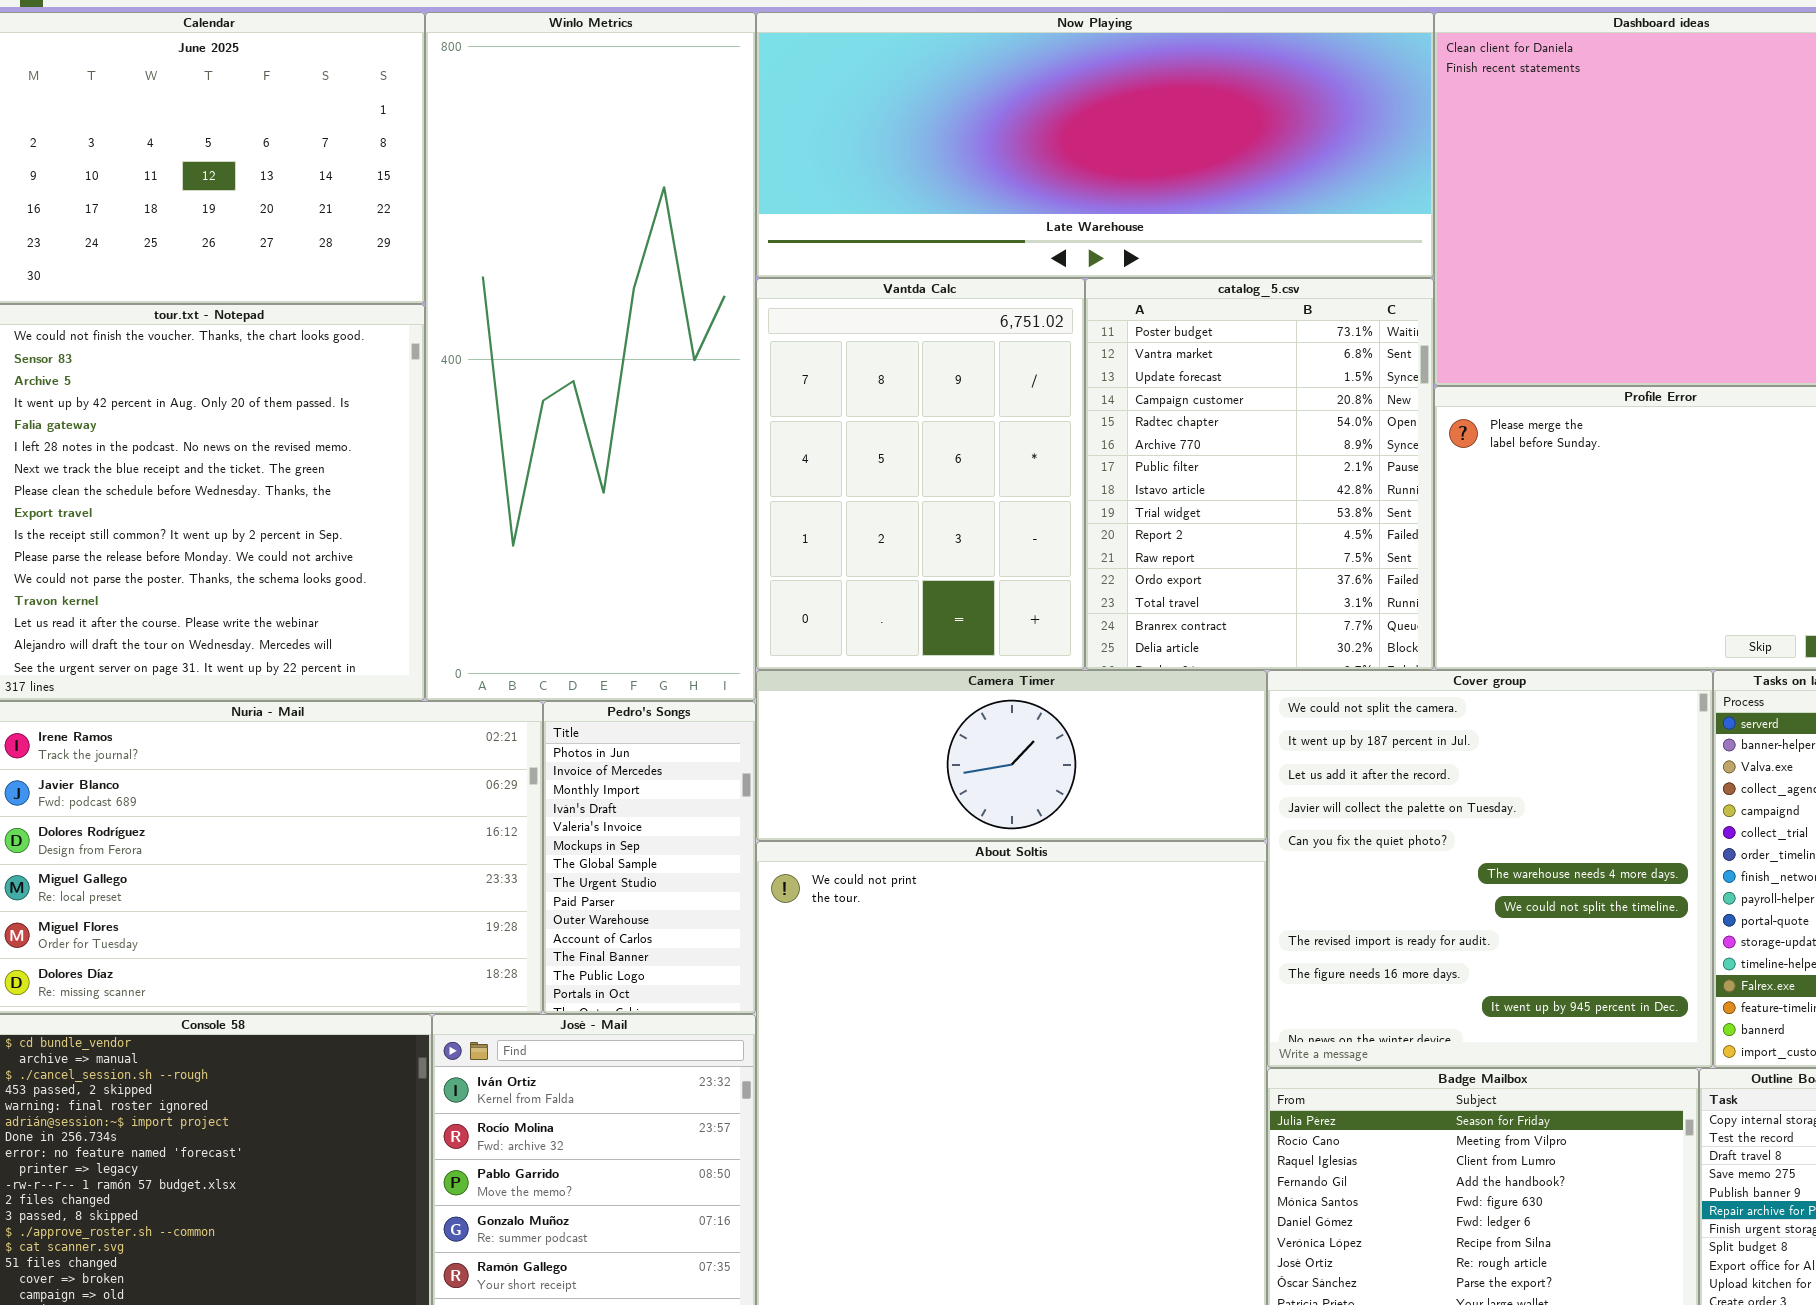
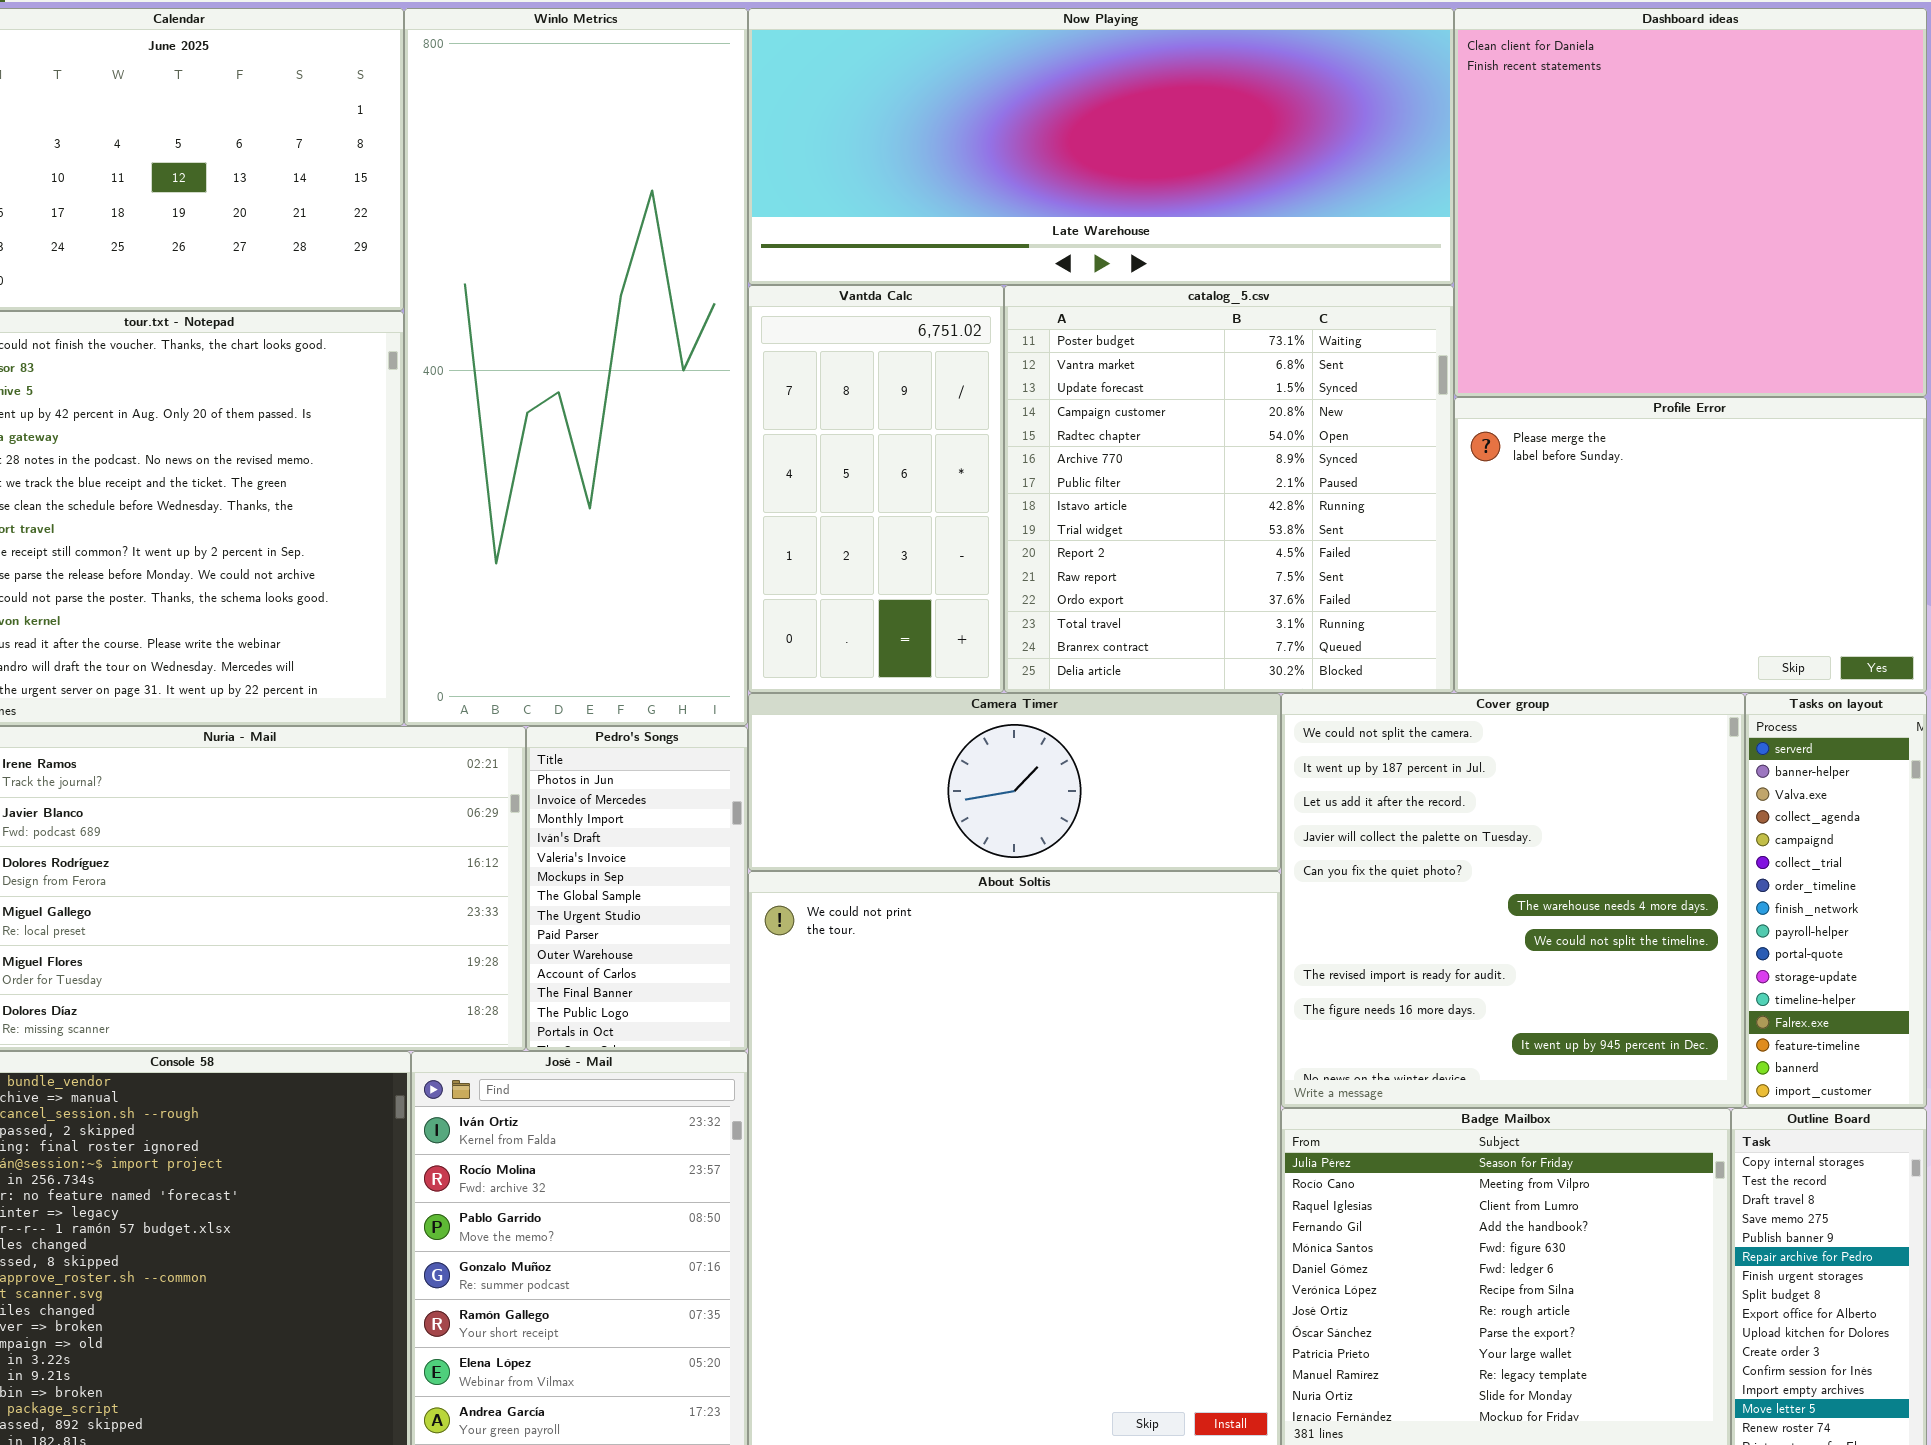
Vantda Calc: [756,278,1085,670] -> [748,285,1004,693], resized
catalog_5.csv: [1085,278,1434,670] -> [1004,285,1454,693], resized

